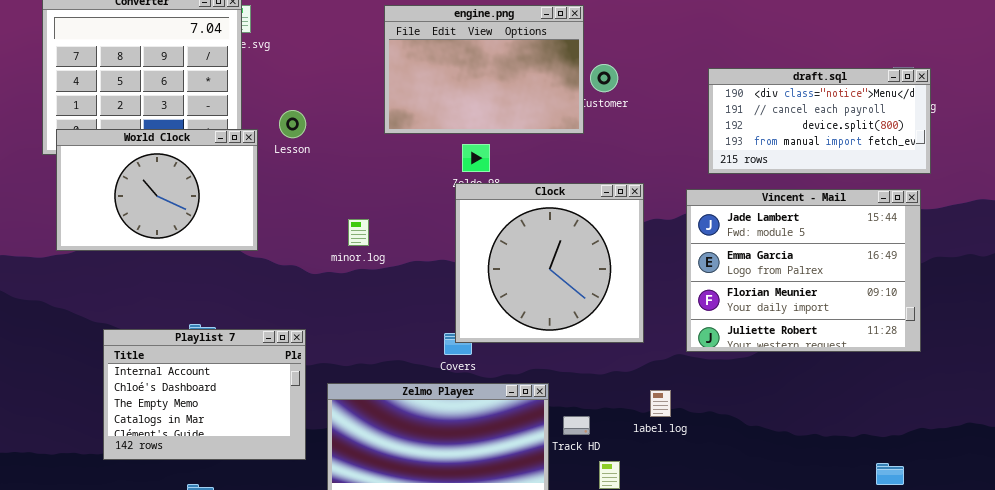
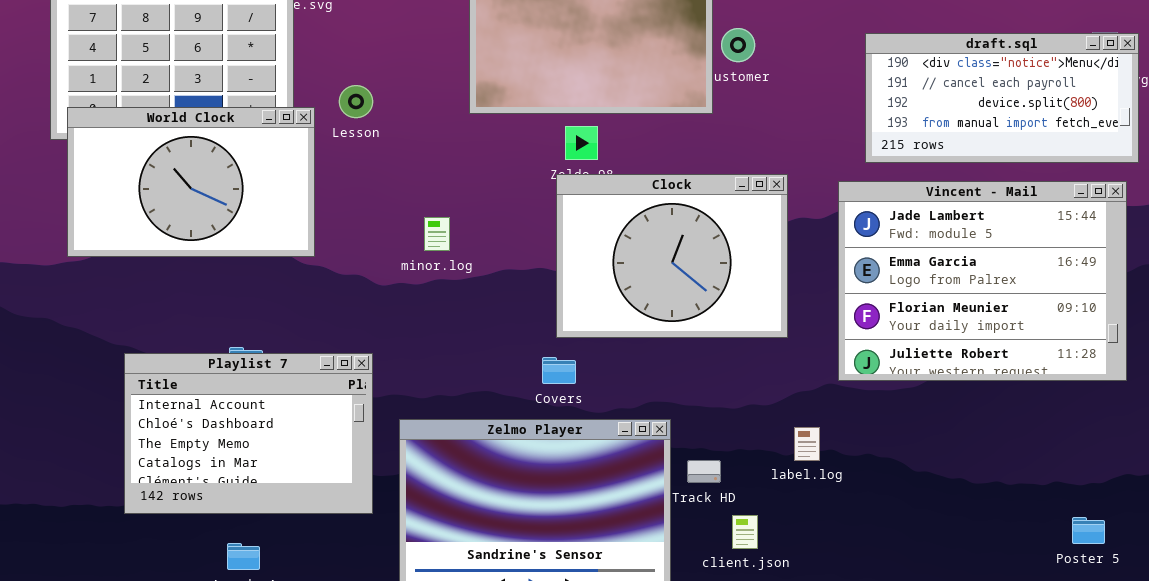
Clock: [455,183,644,343] -> [556,174,788,338], resized

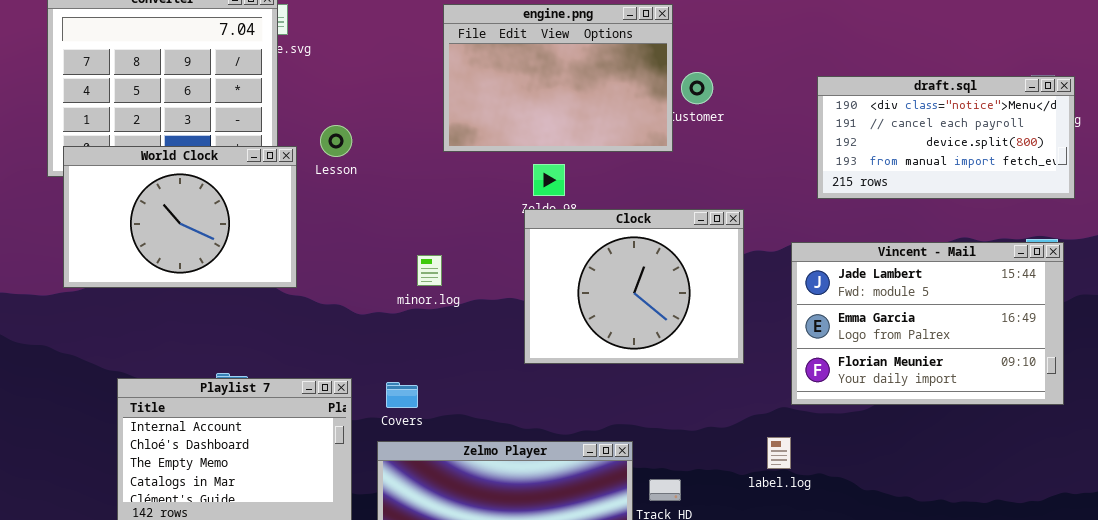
Vincent - Mail: [838,181,1127,381] -> [791,242,1064,405], resized
minor.log: [424,217,450,251] -> [417,255,442,286], moved
Covers: [542,357,576,384] -> [386,382,418,408], moved
label.log: [794,427,820,461] -> [767,437,791,469], moved

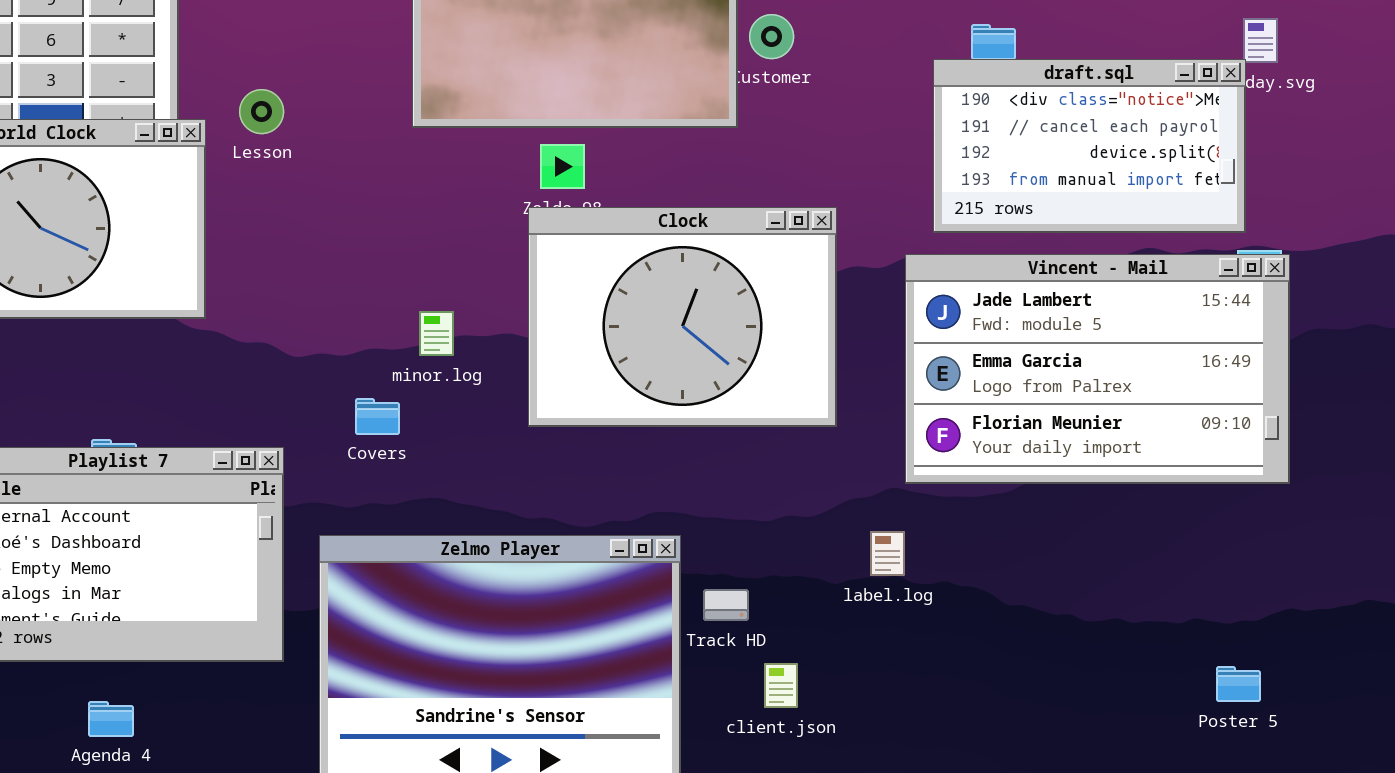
draft.sql: [817,76,1075,199] -> [933,59,1246,233], moved, resized
minor.log: [417,255,442,286] -> [419,311,454,356], moved
Covers: [386,382,418,408] -> [355,398,400,435], moved

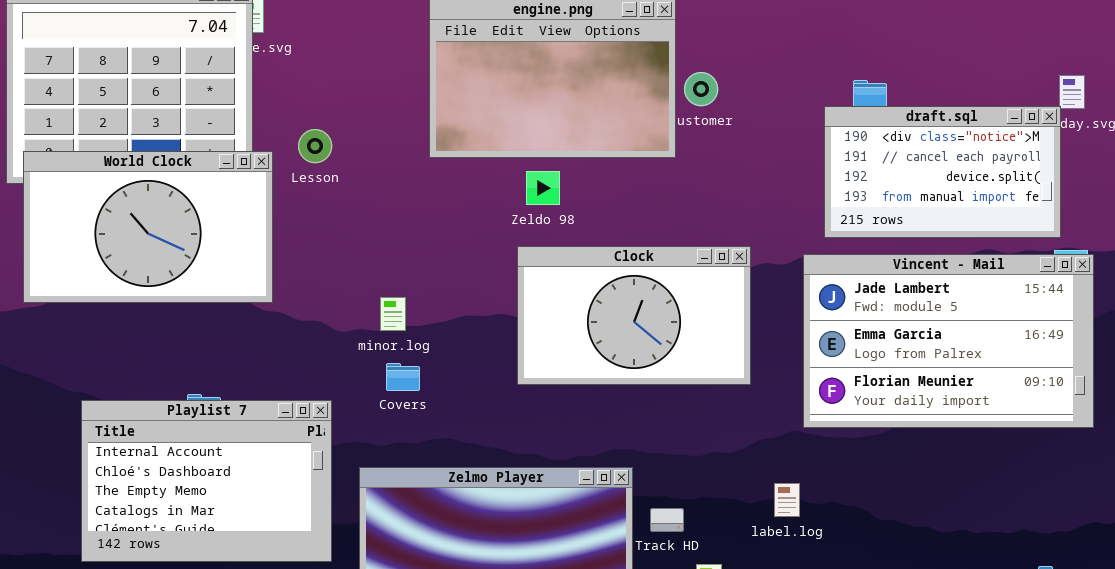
Clock: [528,207,837,427] -> [517,246,751,385], resized
minor.log: [419,311,454,356] -> [380,297,406,331], moved
label.log: [870,531,905,576] -> [774,483,800,517], moved

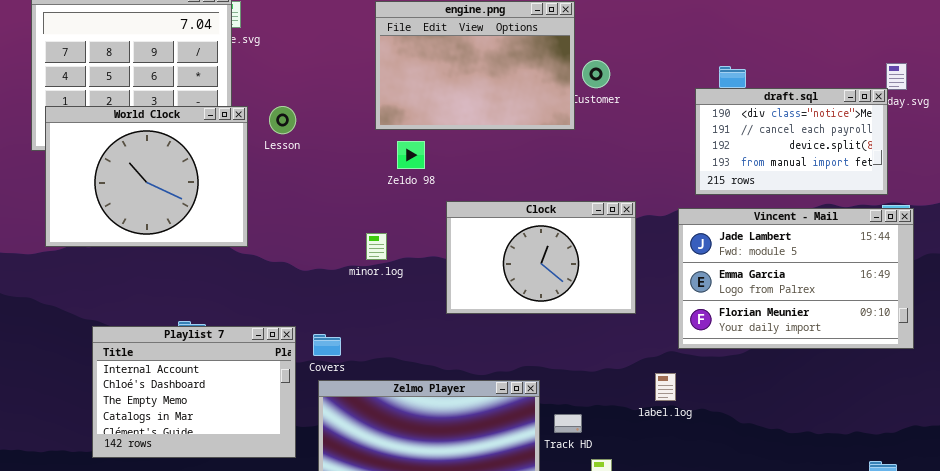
World Clock: [23,151,273,303] -> [45,106,248,247], resized
Zeldo 98: [526,171,560,205] -> [397,141,425,169], moved
minor.log: [380,297,406,331] -> [366,233,387,260], moved
Covers: [386,363,420,391] -> [313,334,341,356], moved
label.log: [774,483,800,517] -> [655,373,676,401], moved

